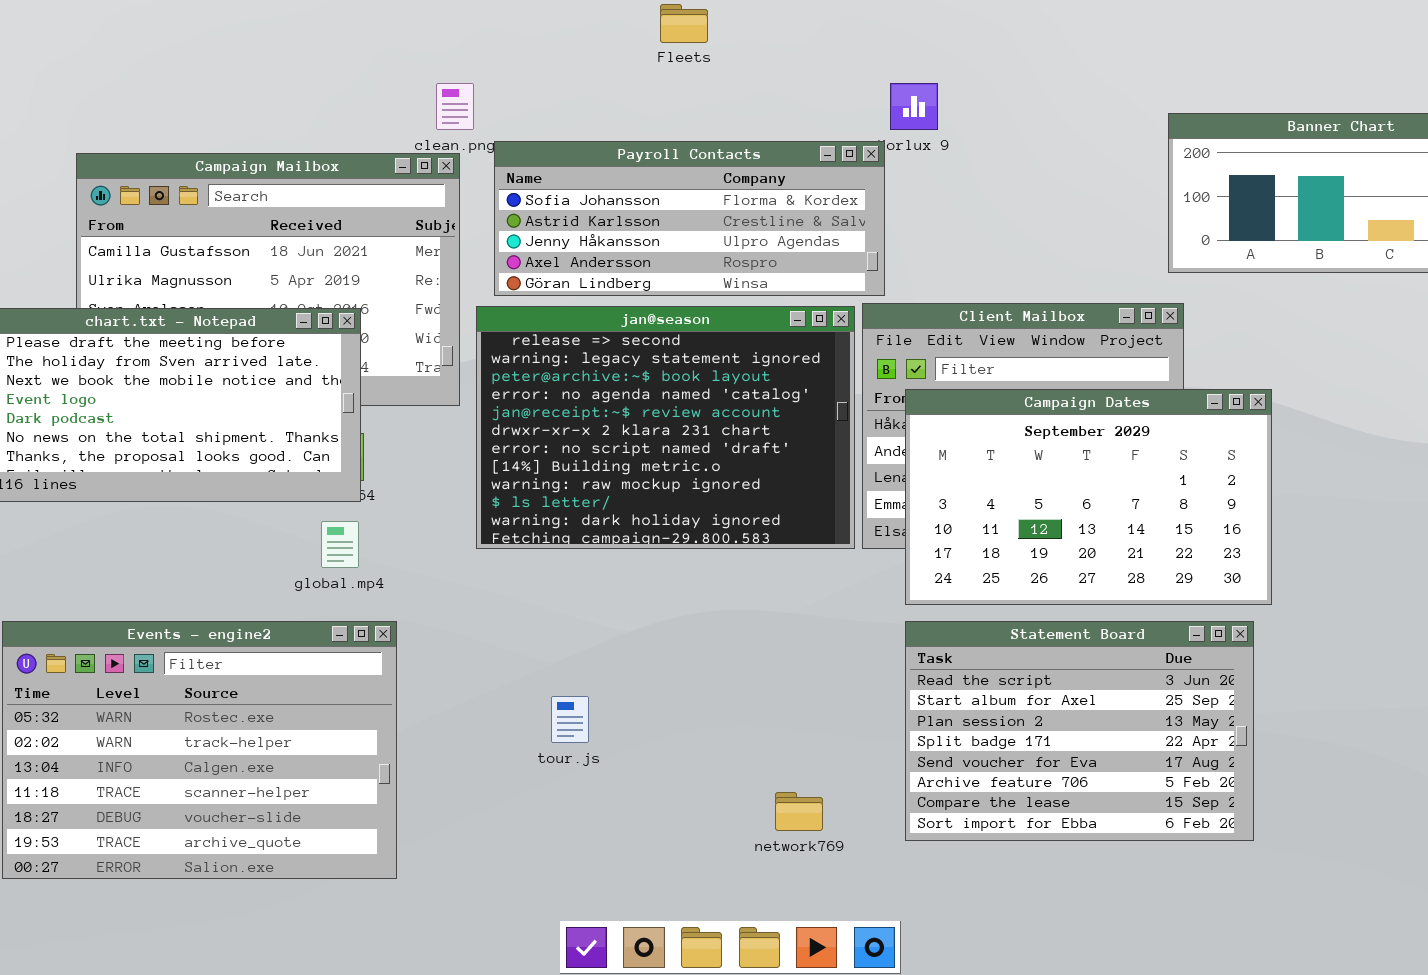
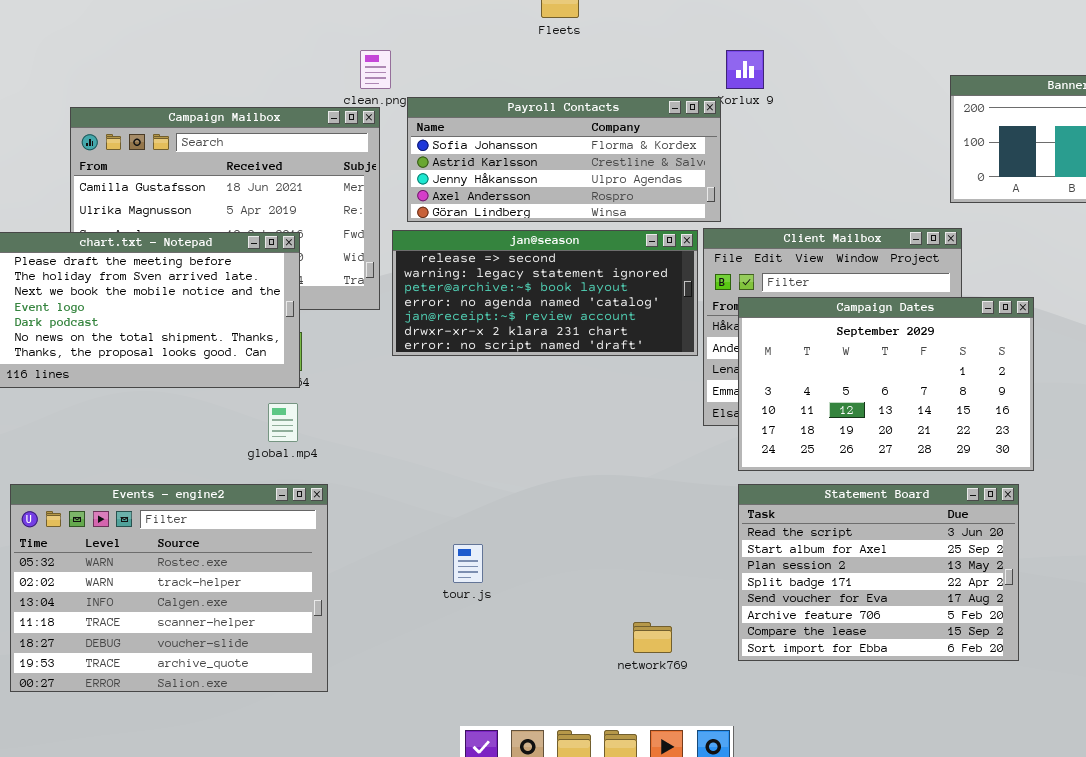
jan@season: [476,306,855,549] -> [392,230,698,356], resized

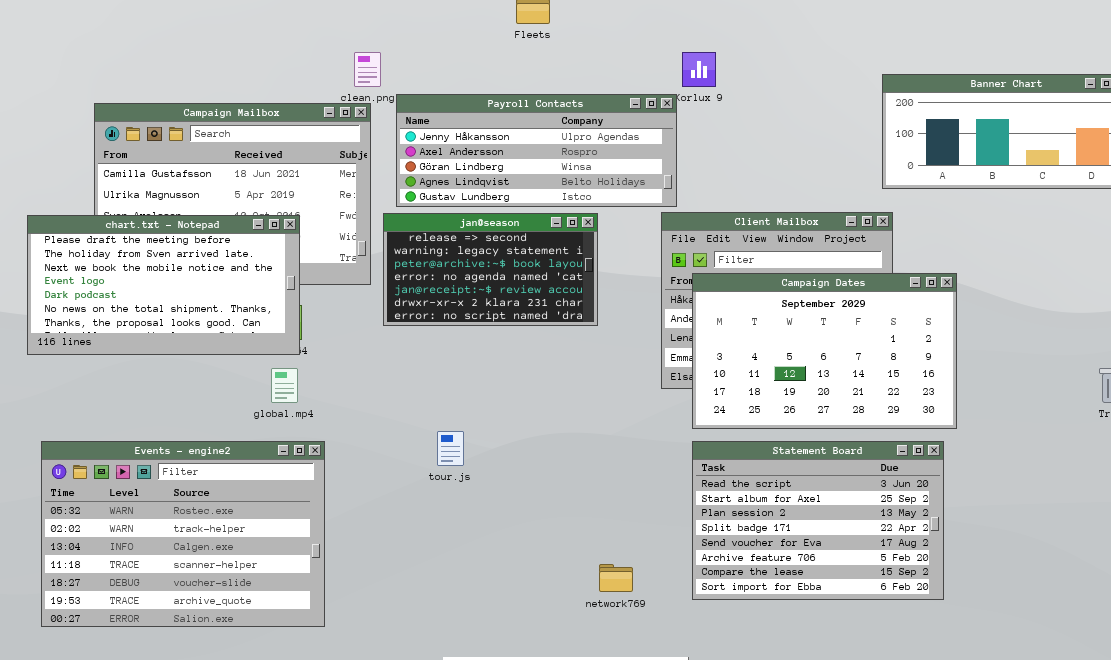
Payroll Contacts: [407,97,721,222] -> [396,94,677,207], scrolled down 2 rows
jan@season: [392,230,698,356] -> [383,213,598,326], resized
tour.js: [453,544,483,583] -> [437,431,464,466], moved

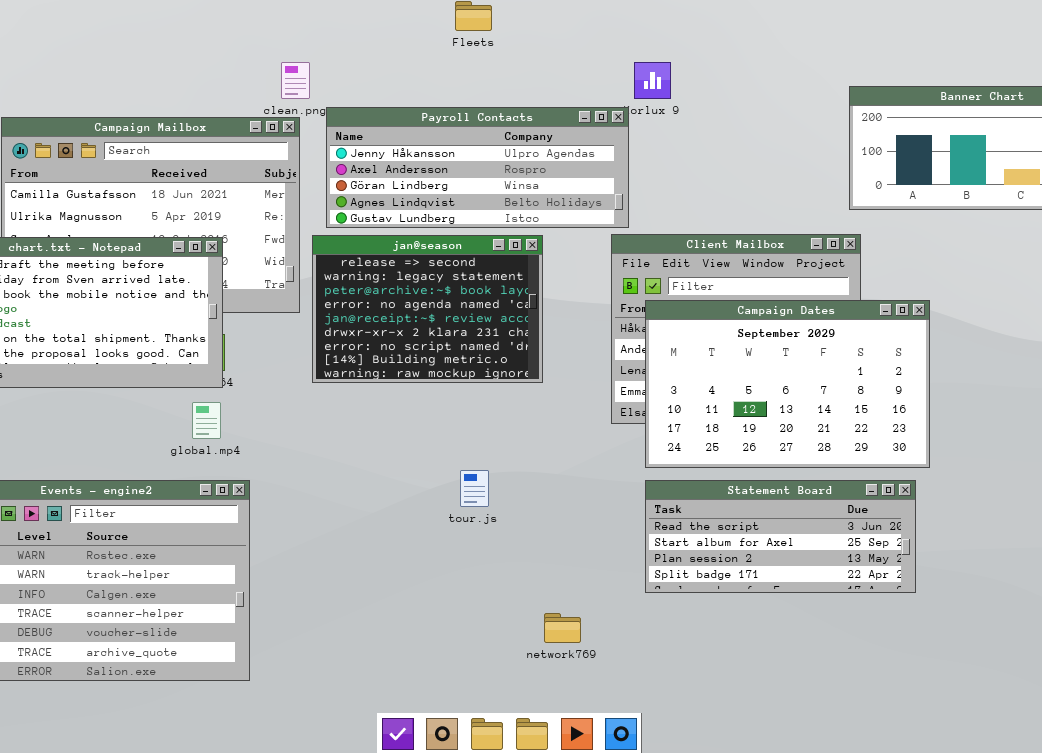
jan@season: [383,213,598,326] -> [312,235,543,383], resized
tour.js: [437,431,464,466] -> [460,470,489,507], moved
Statement Board: [692,441,944,600] -> [645,480,916,593], resized

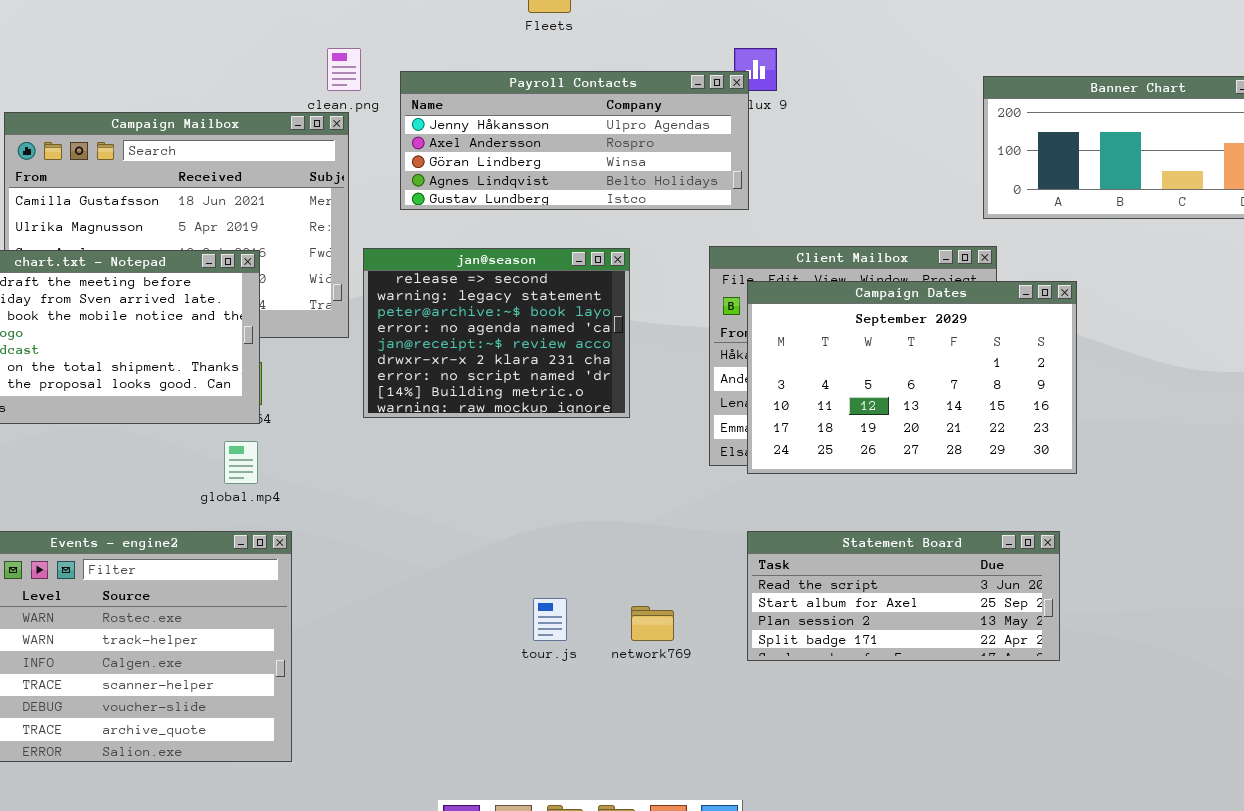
Payroll Contacts: [326,107,629,228] -> [400,71,749,210], moved
Campaign Dates: [645,300,930,468] -> [747,281,1077,474], moved
tour.js: [460,470,489,507] -> [533,598,567,641], moved
network769: [544,613,581,643] -> [631,606,674,641], moved

